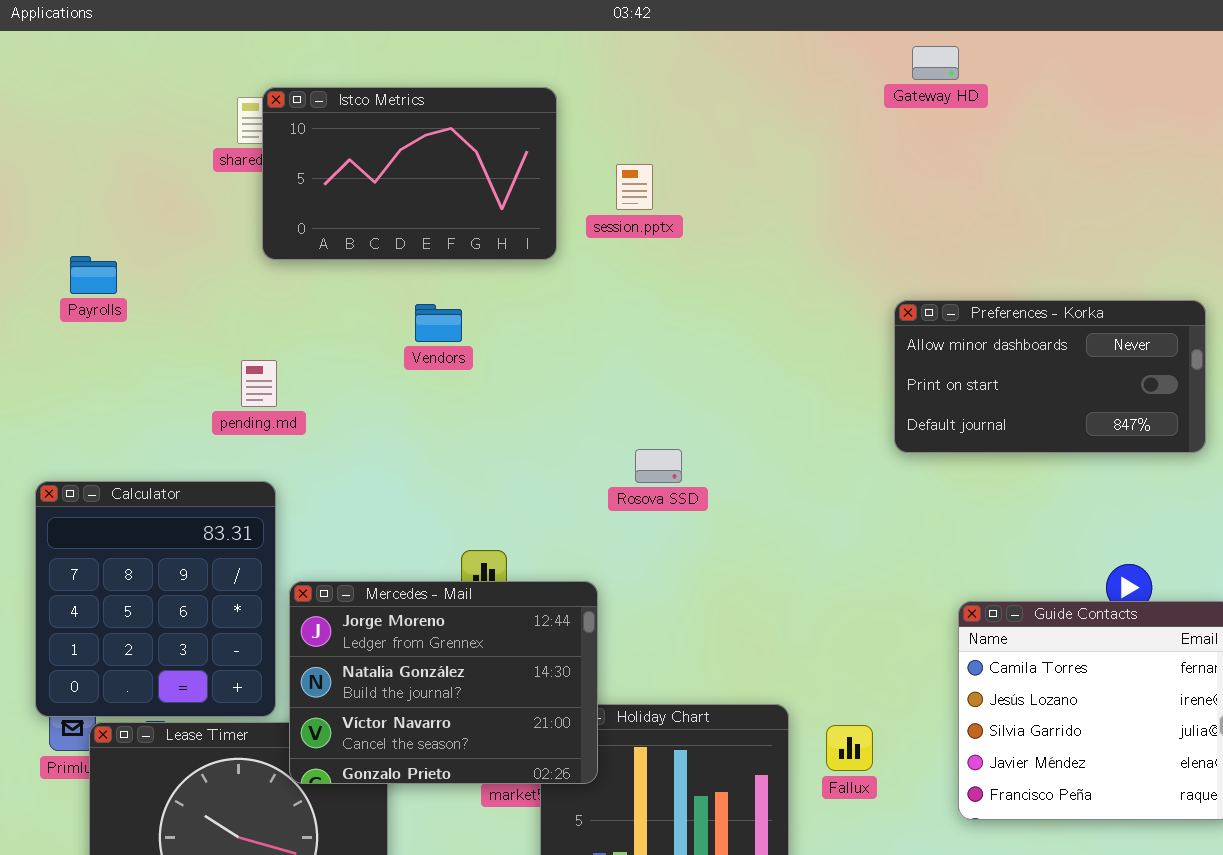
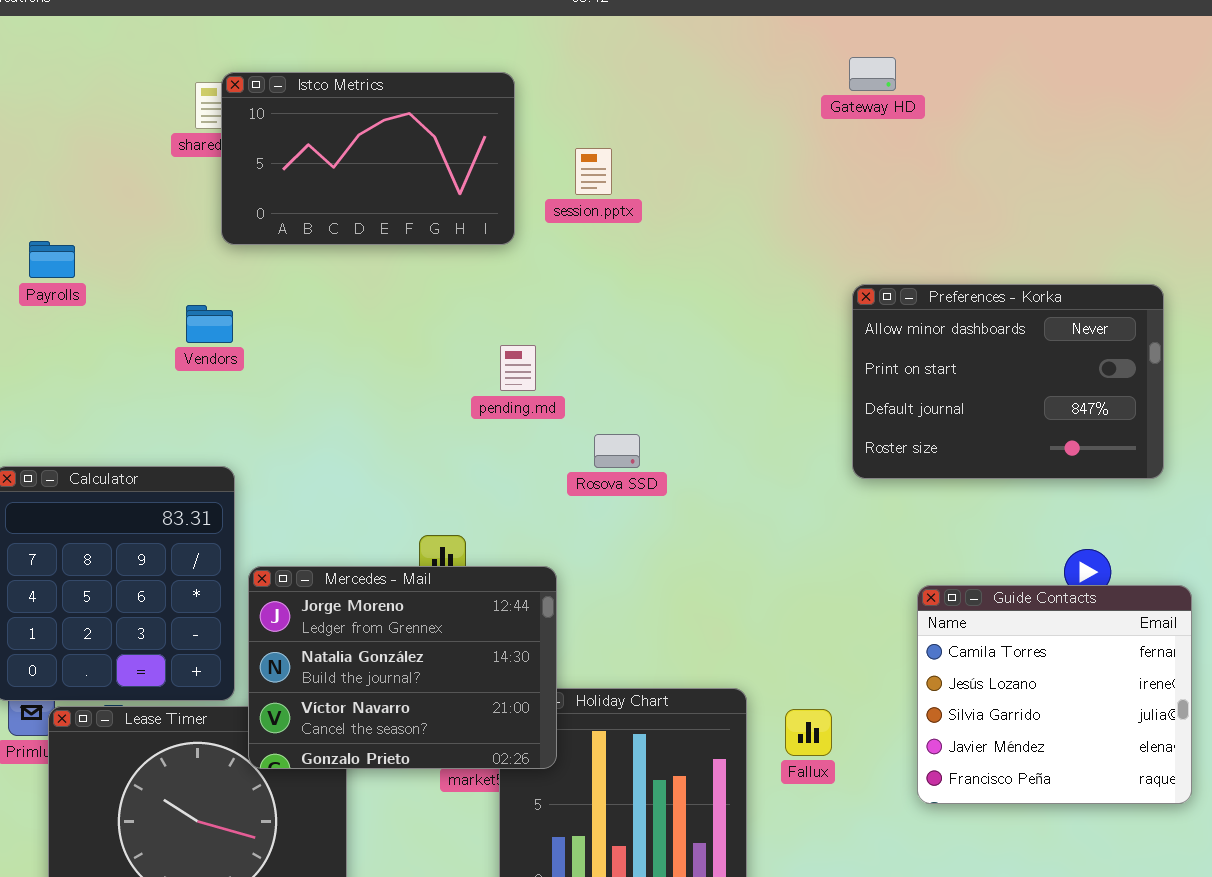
Gateway HD: [912,46,959,80] -> [849,57,896,91], moved
Preferences - Korka: [894,300,1206,453] -> [852,284,1164,479], resized
Vendors: [415,304,462,342] -> [186,305,233,343], moved
pending.md: [241,360,277,407] -> [500,345,536,391], moved

